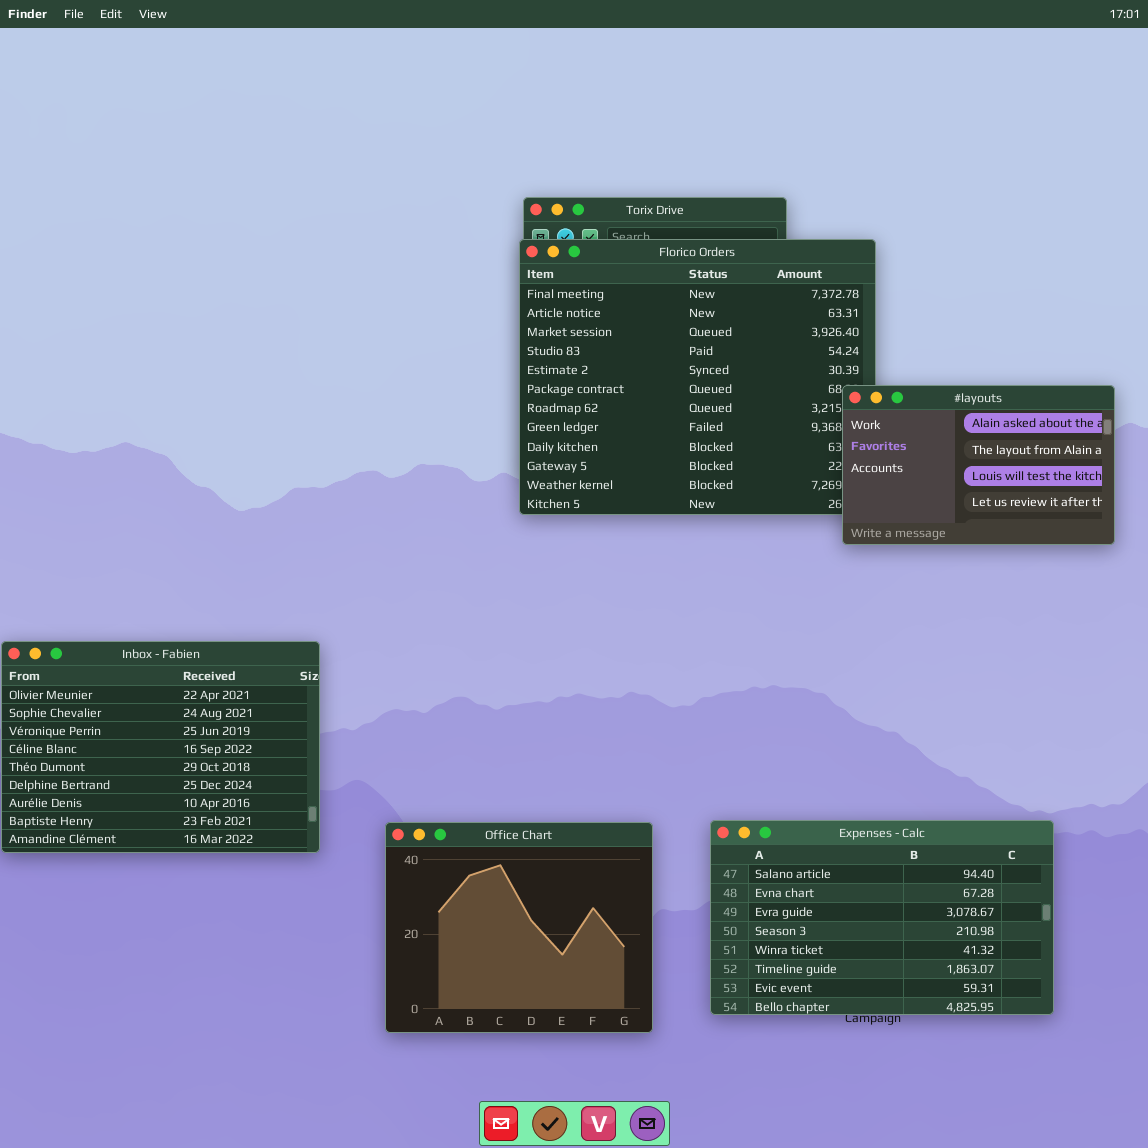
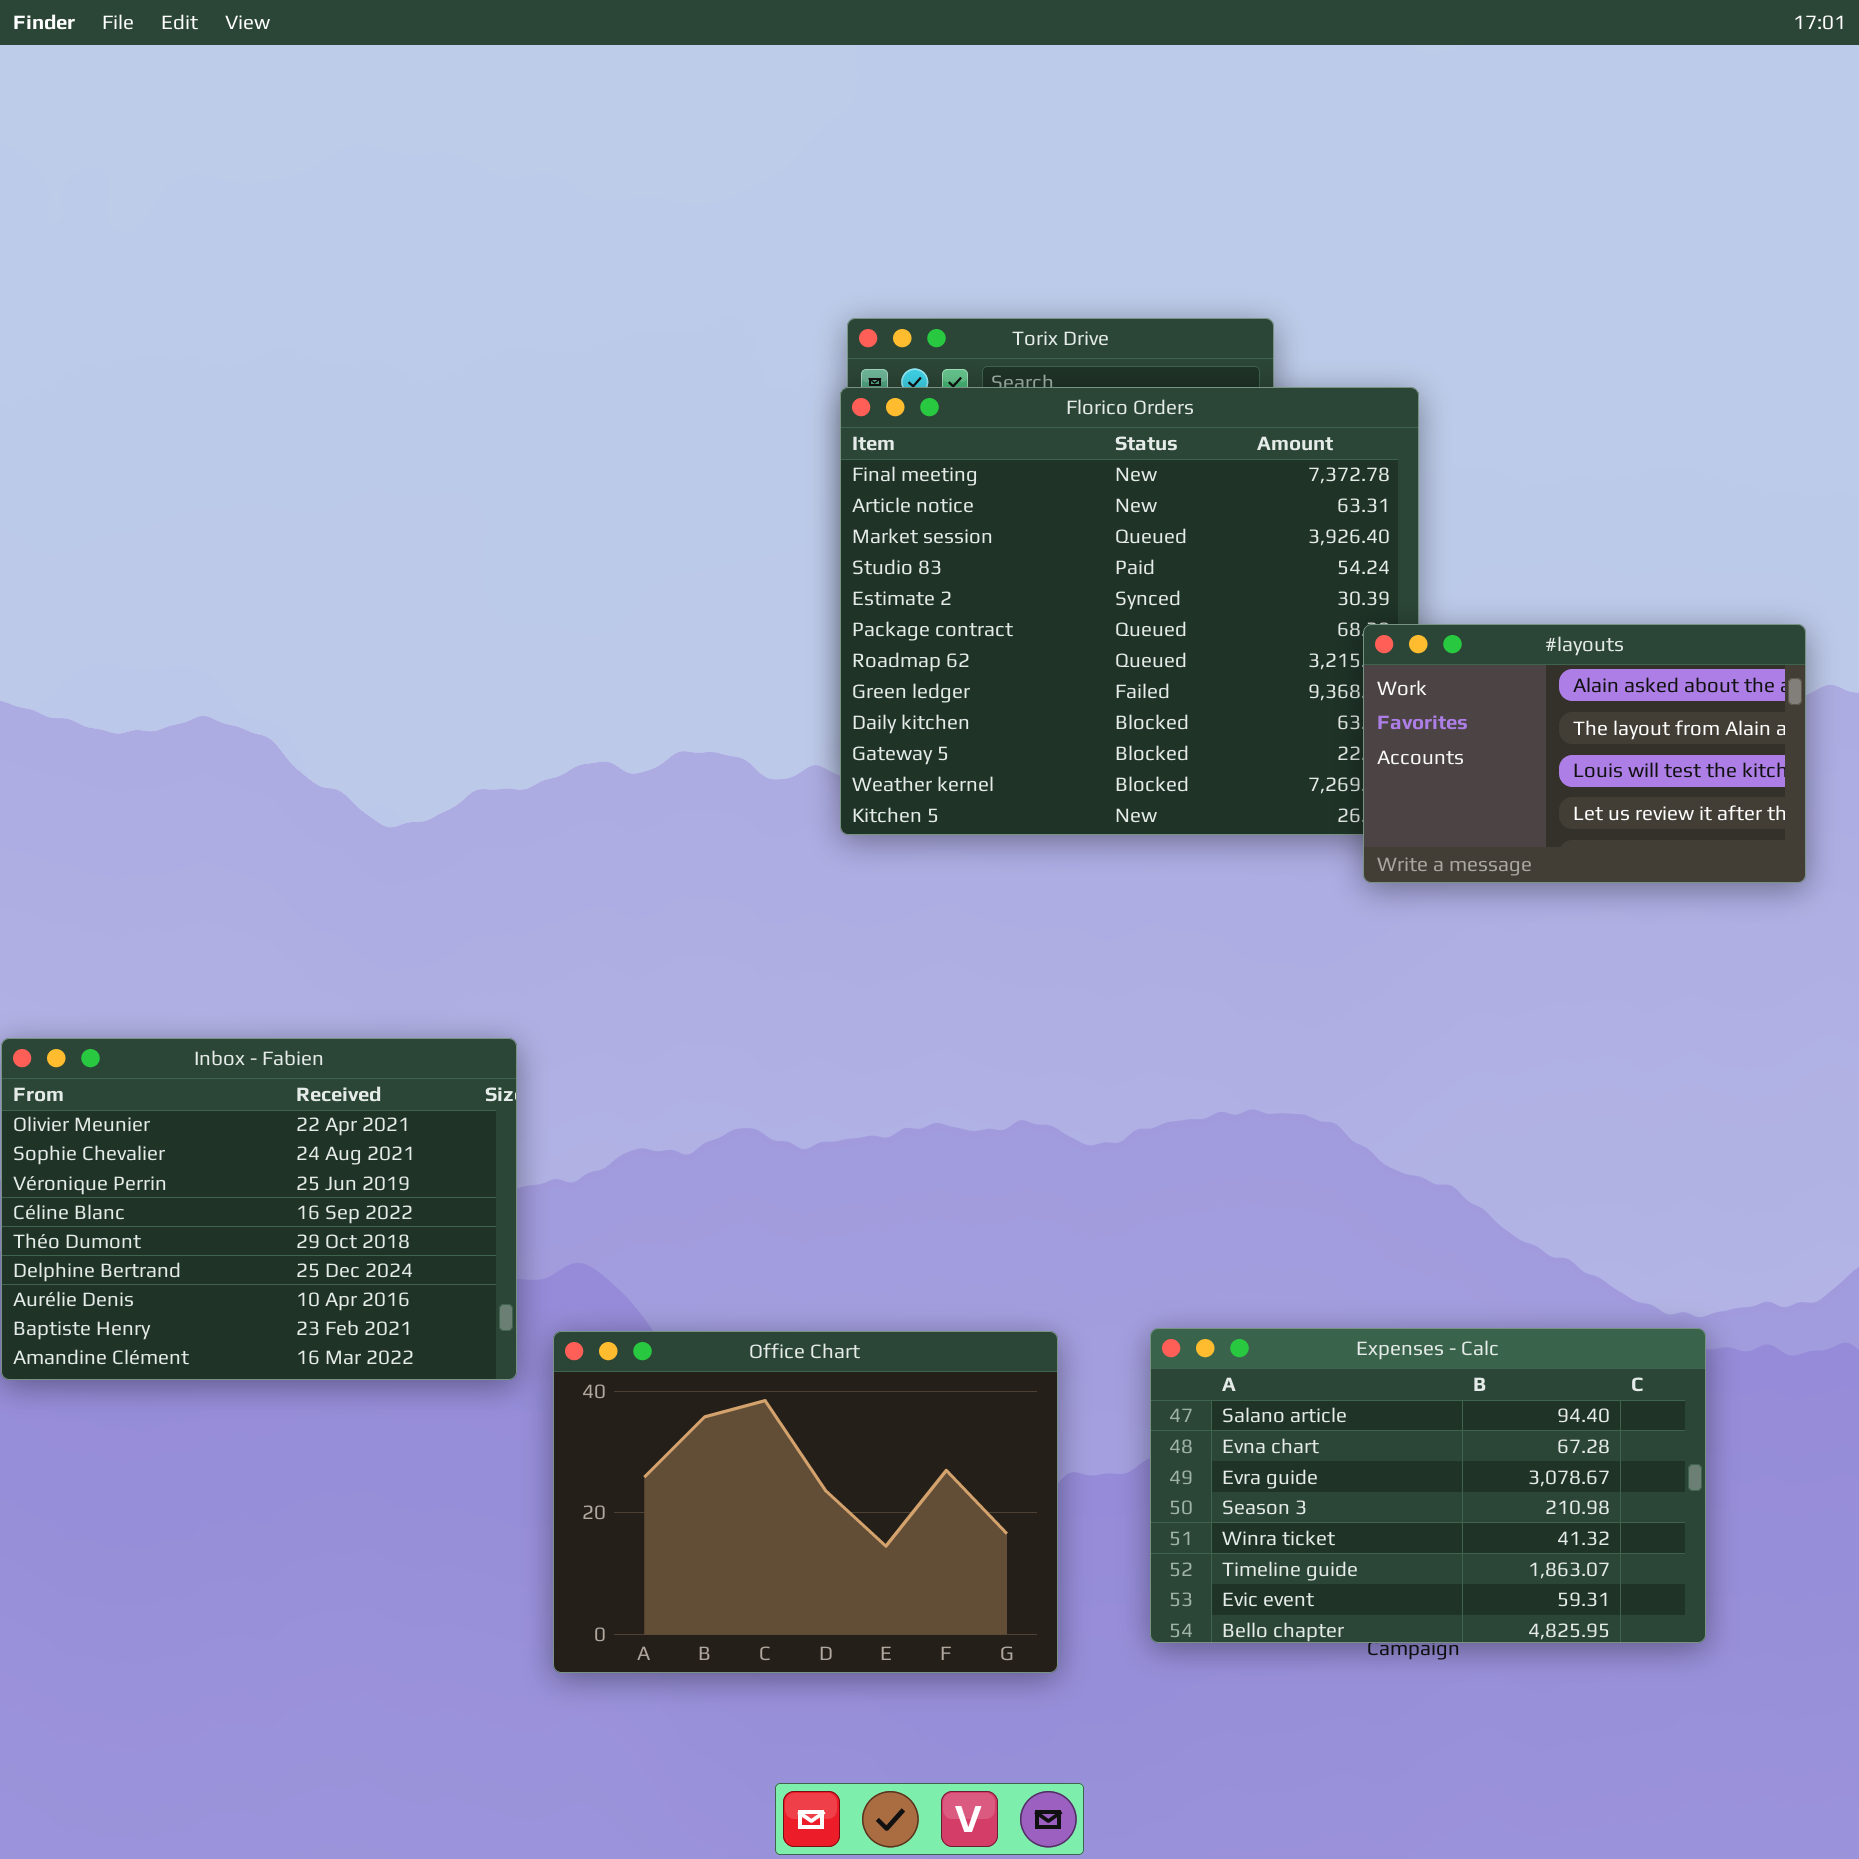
Office Chart: [385,822,653,1033] -> [553,1331,1058,1673], resized

